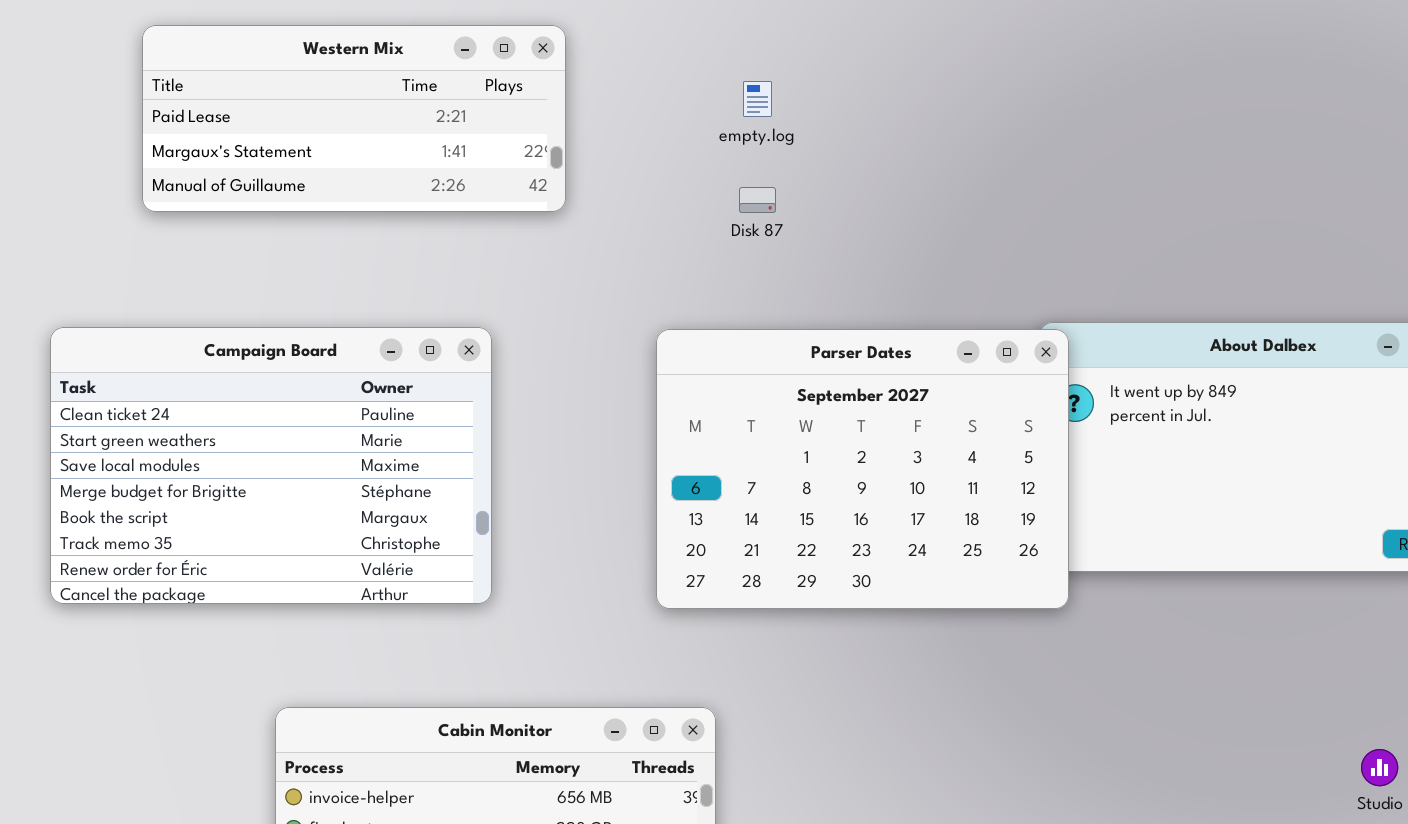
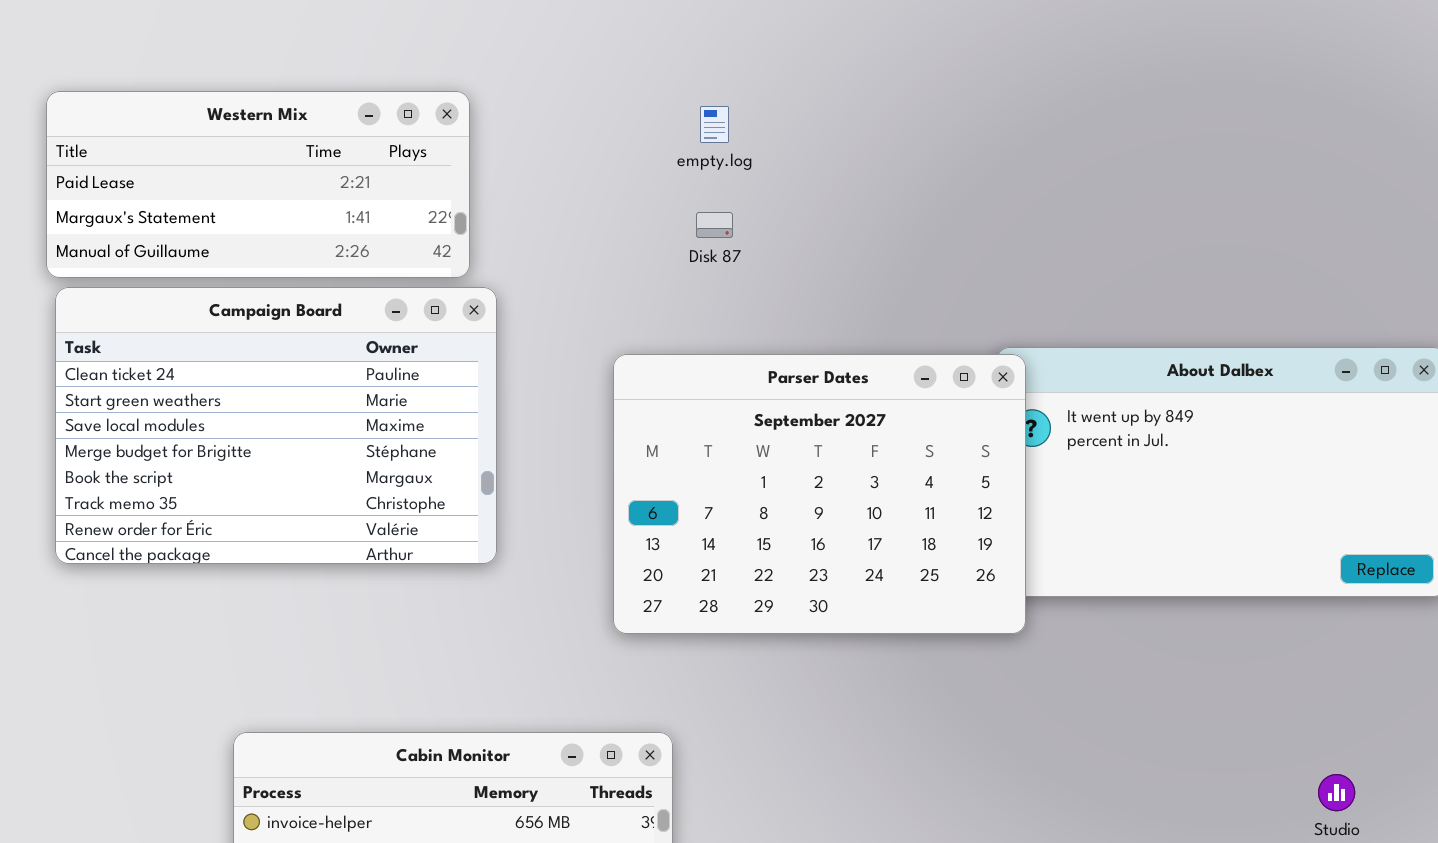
Western Mix: [142,25,566,212] -> [46,91,470,278], moved
Campaign Board: [50,327,492,604] -> [55,287,497,564], moved

